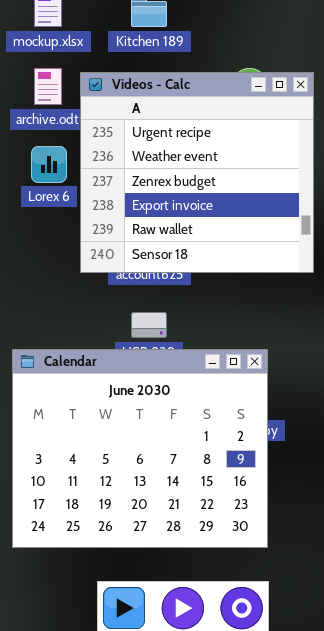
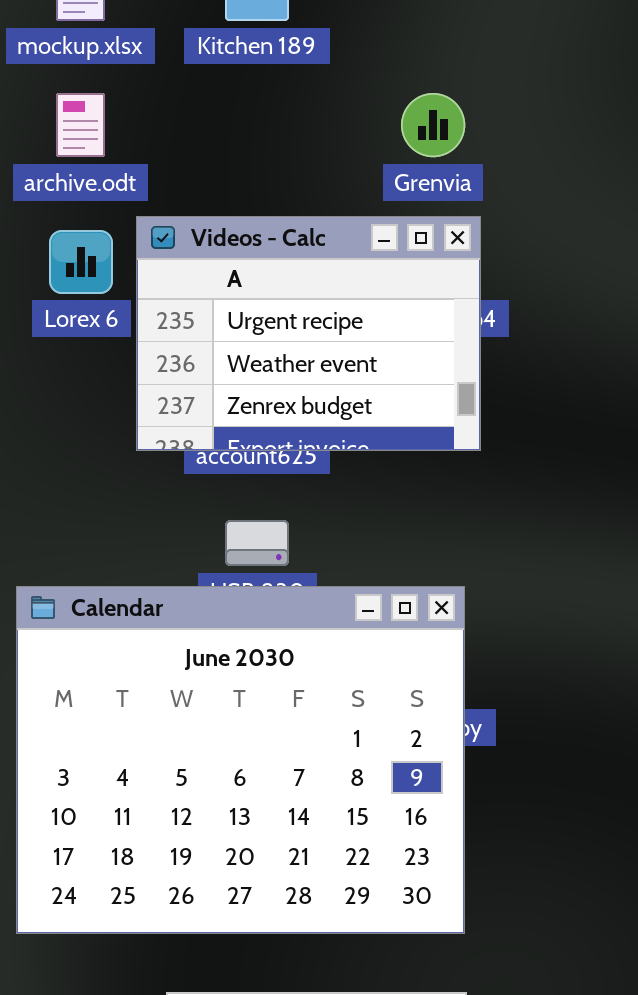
Videos - Calc: [80,72,314,273] -> [136,216,481,451], resized

